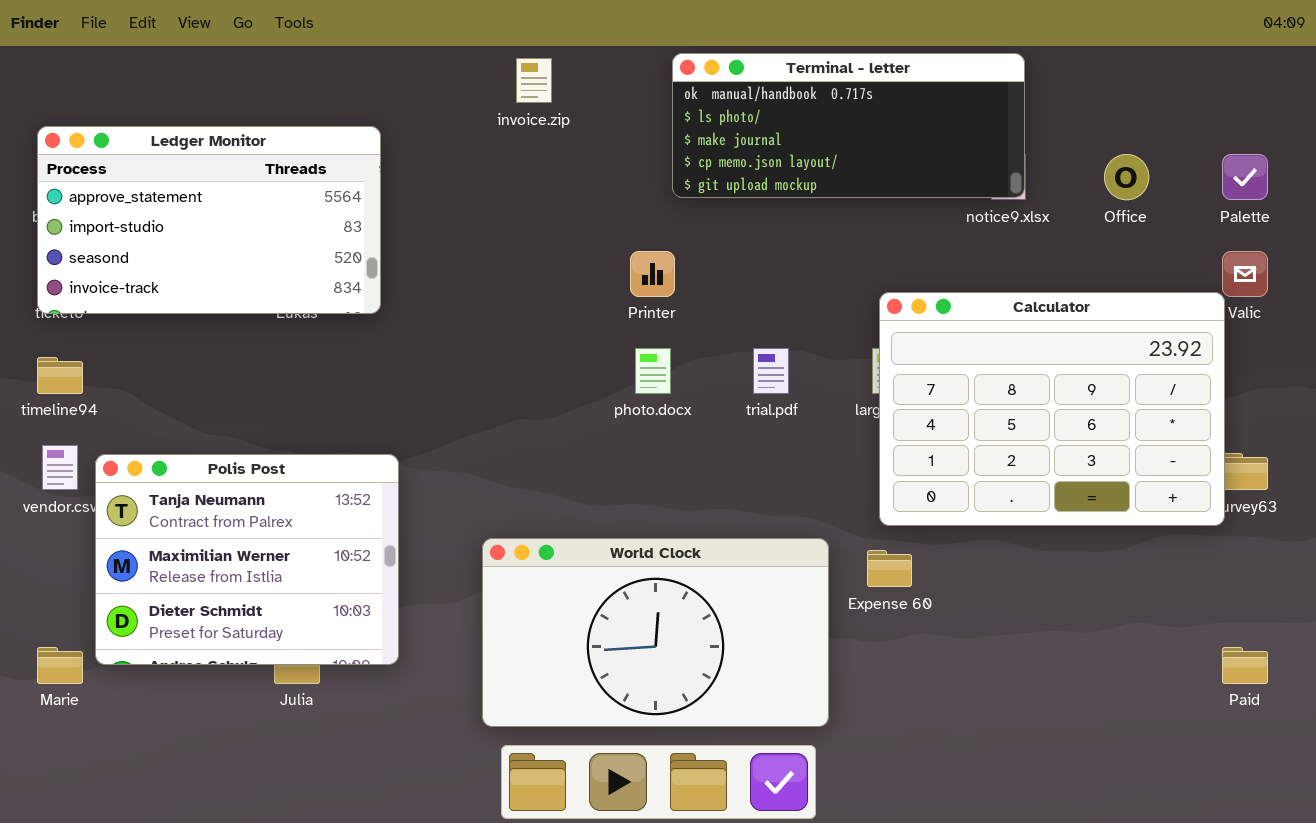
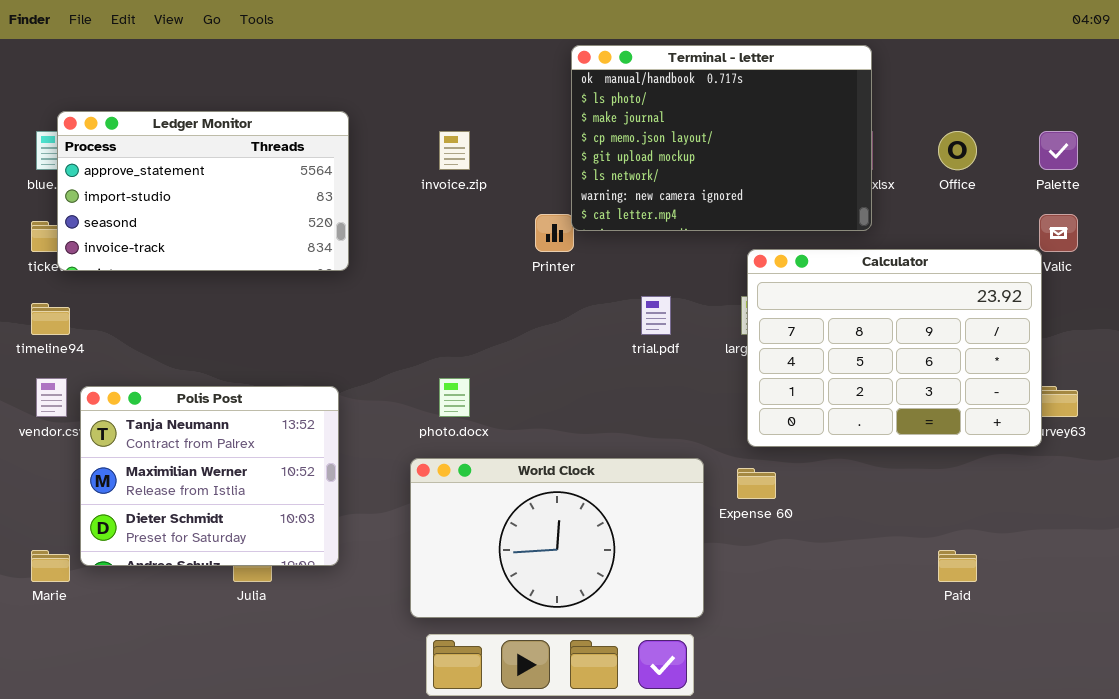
Terminal - letter: [672,53,1025,198] -> [571,45,872,231], resized
invoice.zip: [516,58,552,103] -> [439,131,470,170], moved
Ledger Monitor: [37,126,381,314] -> [57,111,349,271], moved
photo.docx: [635,348,671,394] -> [439,378,470,417], moved
Paid: [1222,647,1268,684] -> [938,550,977,582], moved

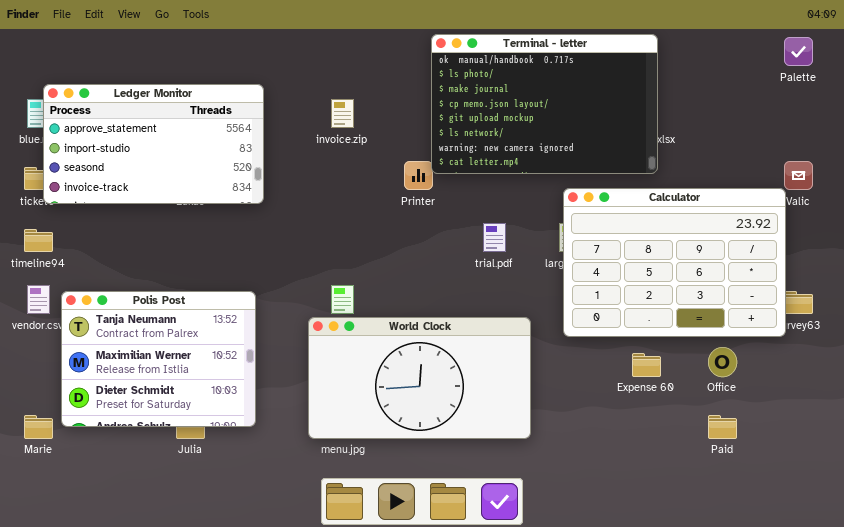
Office: [938,131,977,170] -> [708,347,737,377], moved
Palette: [1039,131,1078,170] -> [784,37,813,66], moved
World Clock: [410,458,704,618] -> [308,317,531,439], moved
Expense 60: [737,468,776,499] -> [632,353,661,377], moved

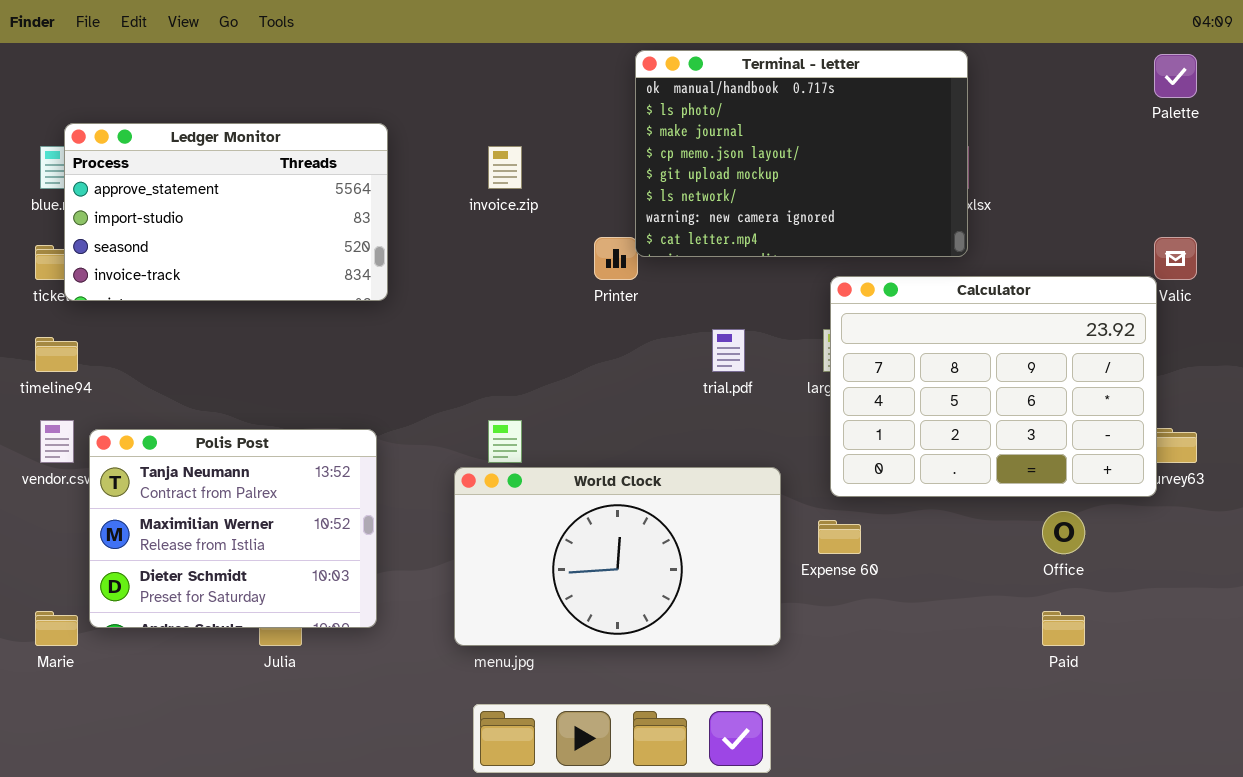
Expense 60: [632,353,661,377] -> [818,520,861,554], moved

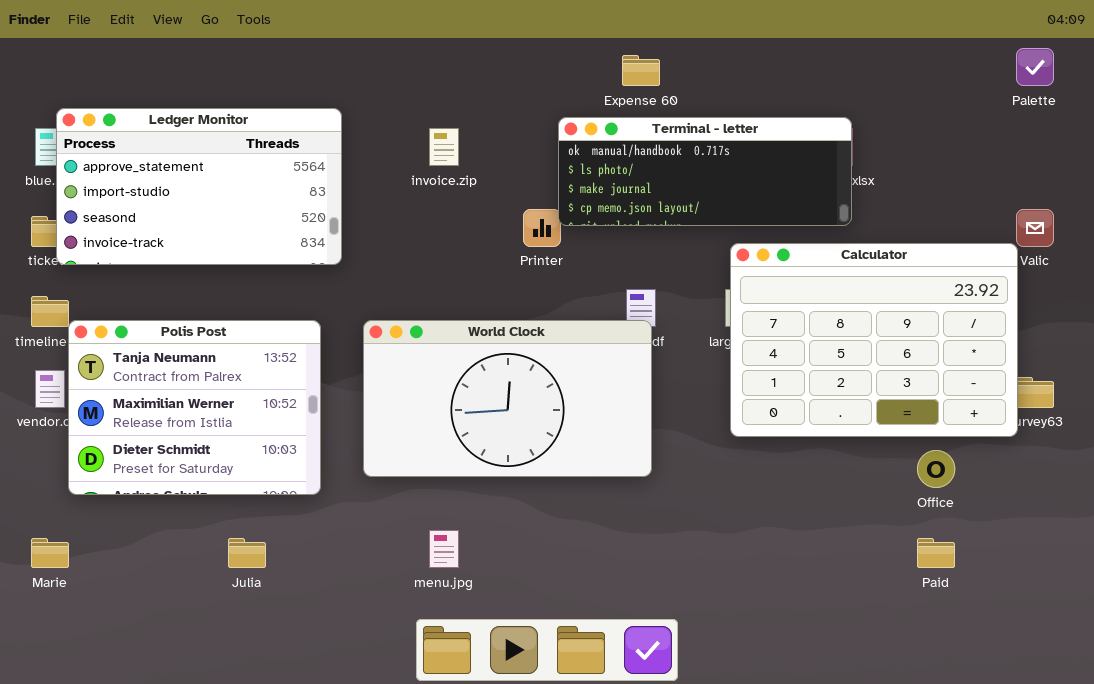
Terminal - letter: [635,50,968,257] -> [558,117,852,226], resized
Polis Post: [89,429,377,628] -> [68,320,321,495], moved
World Clock: [454,467,781,646] -> [363,320,652,477], moved
Expense 60: [818,520,861,554] -> [622,55,660,86], moved

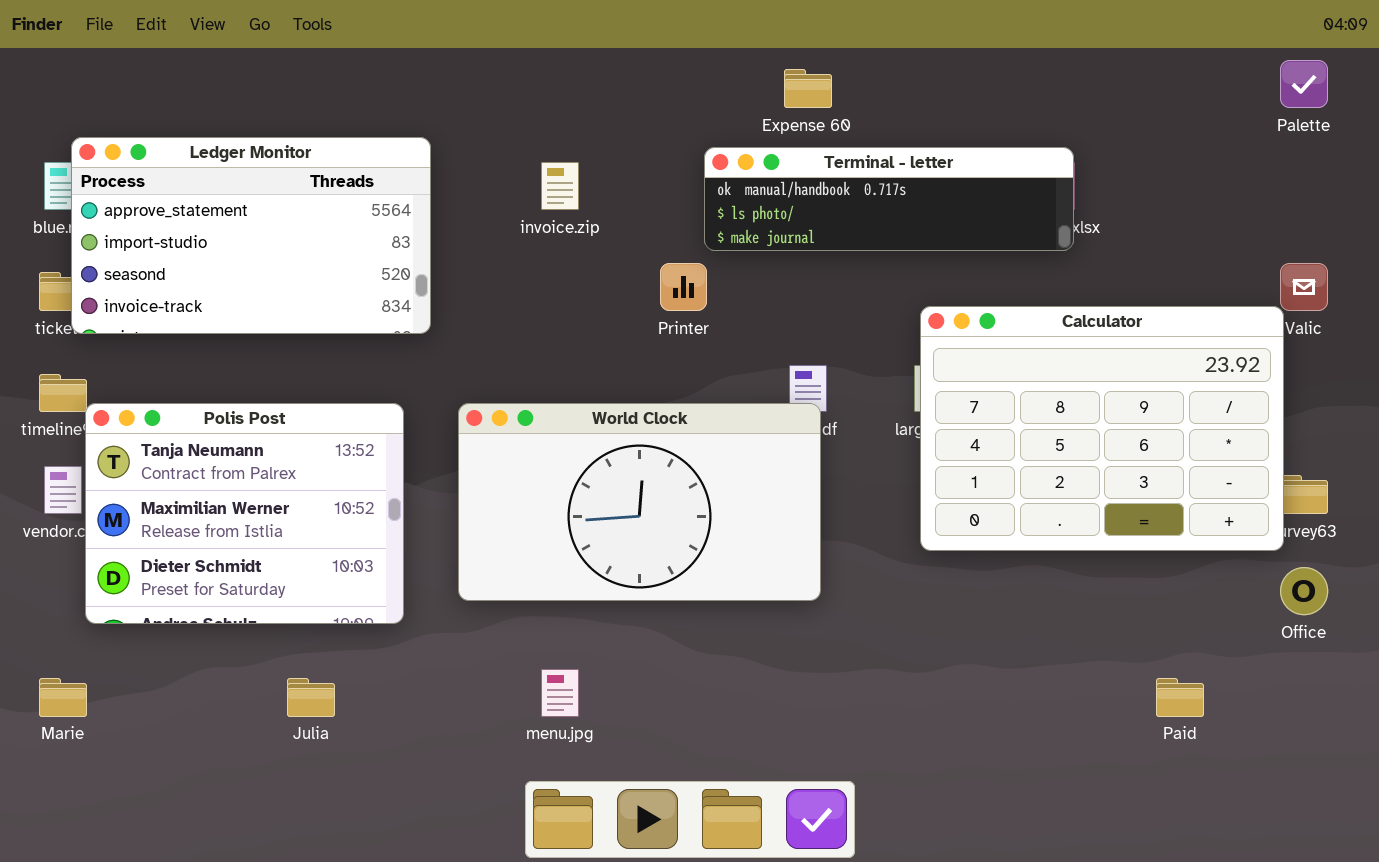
Terminal - letter: [558,117,852,226] -> [704,147,1074,251], resized
Office: [917,450,955,488] -> [1280,567,1328,615], moved

